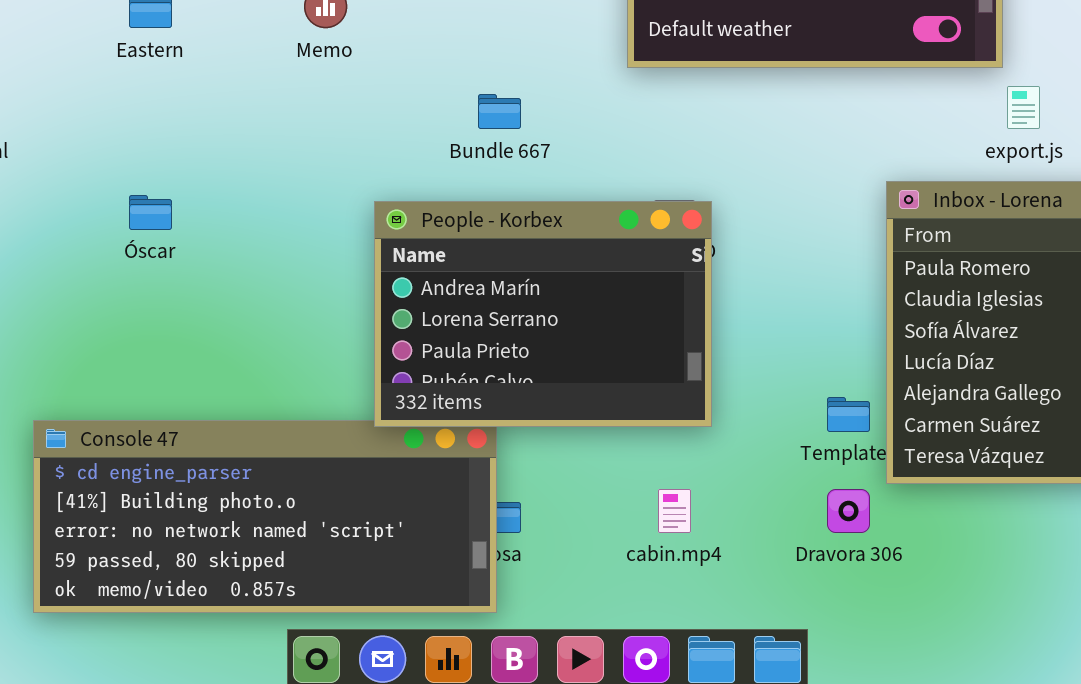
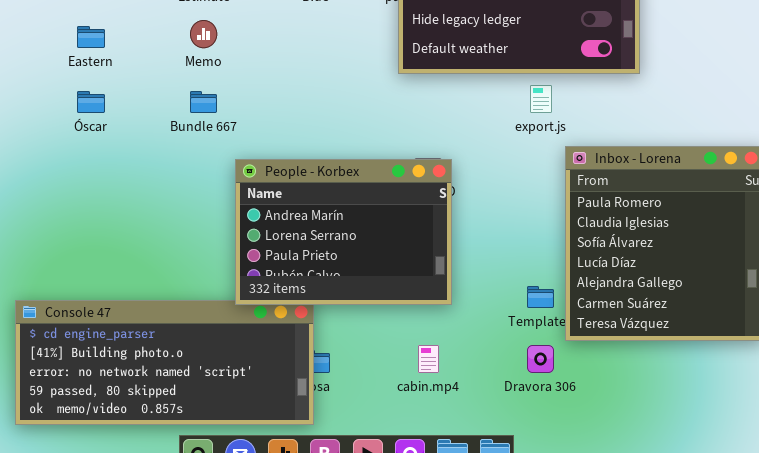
export.js: [1007,86,1040,129] -> [530,85,552,113], moved
Bundle 667: [478,94,521,129] -> [190,91,217,113], moved
Óscar: [129,195,172,230] -> [77,91,105,113], moved

